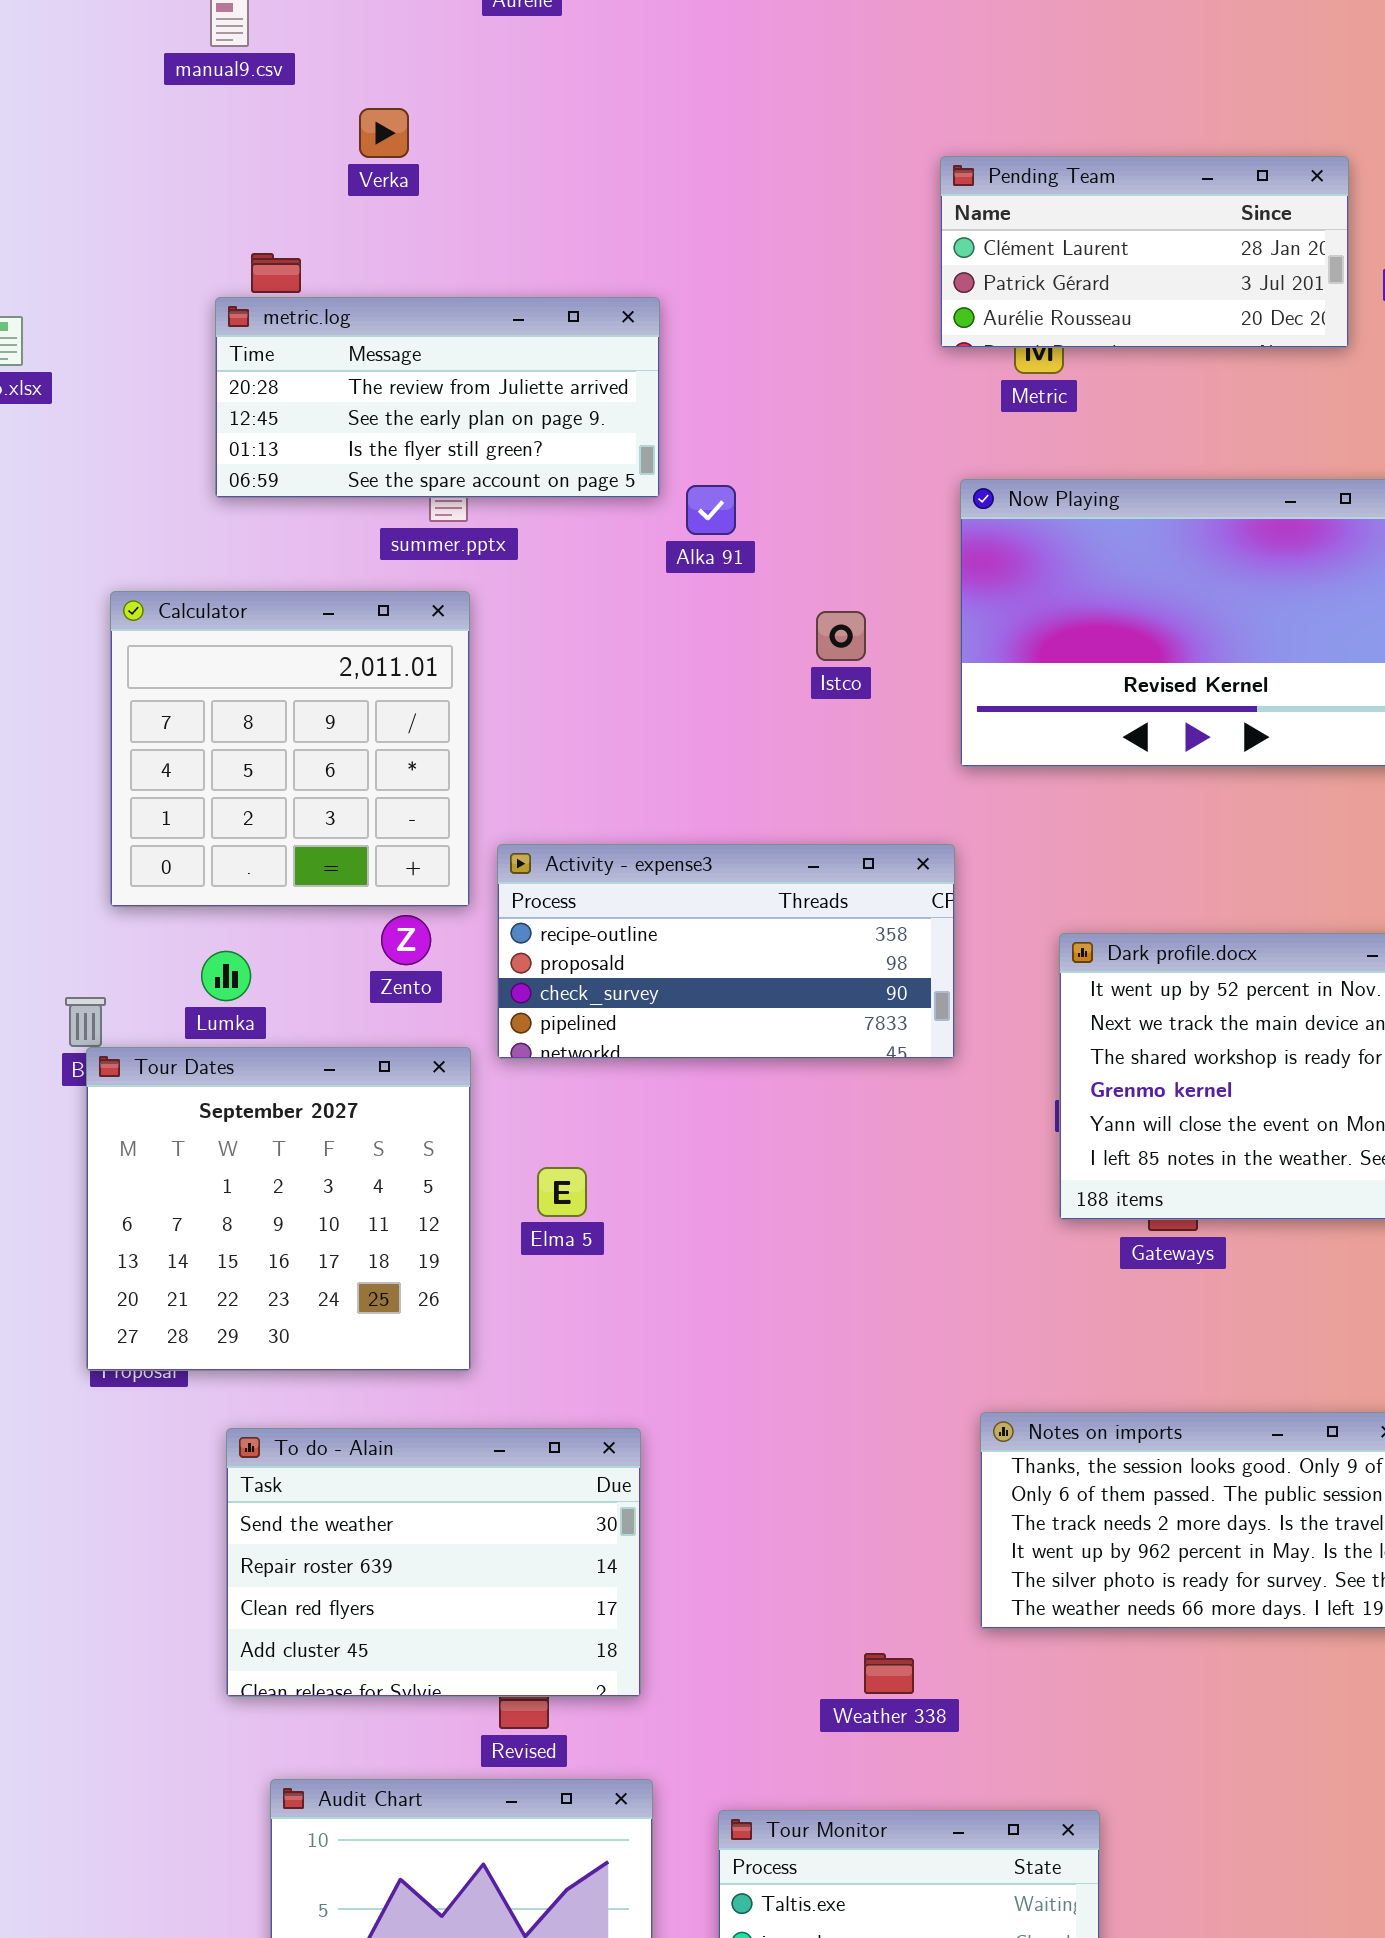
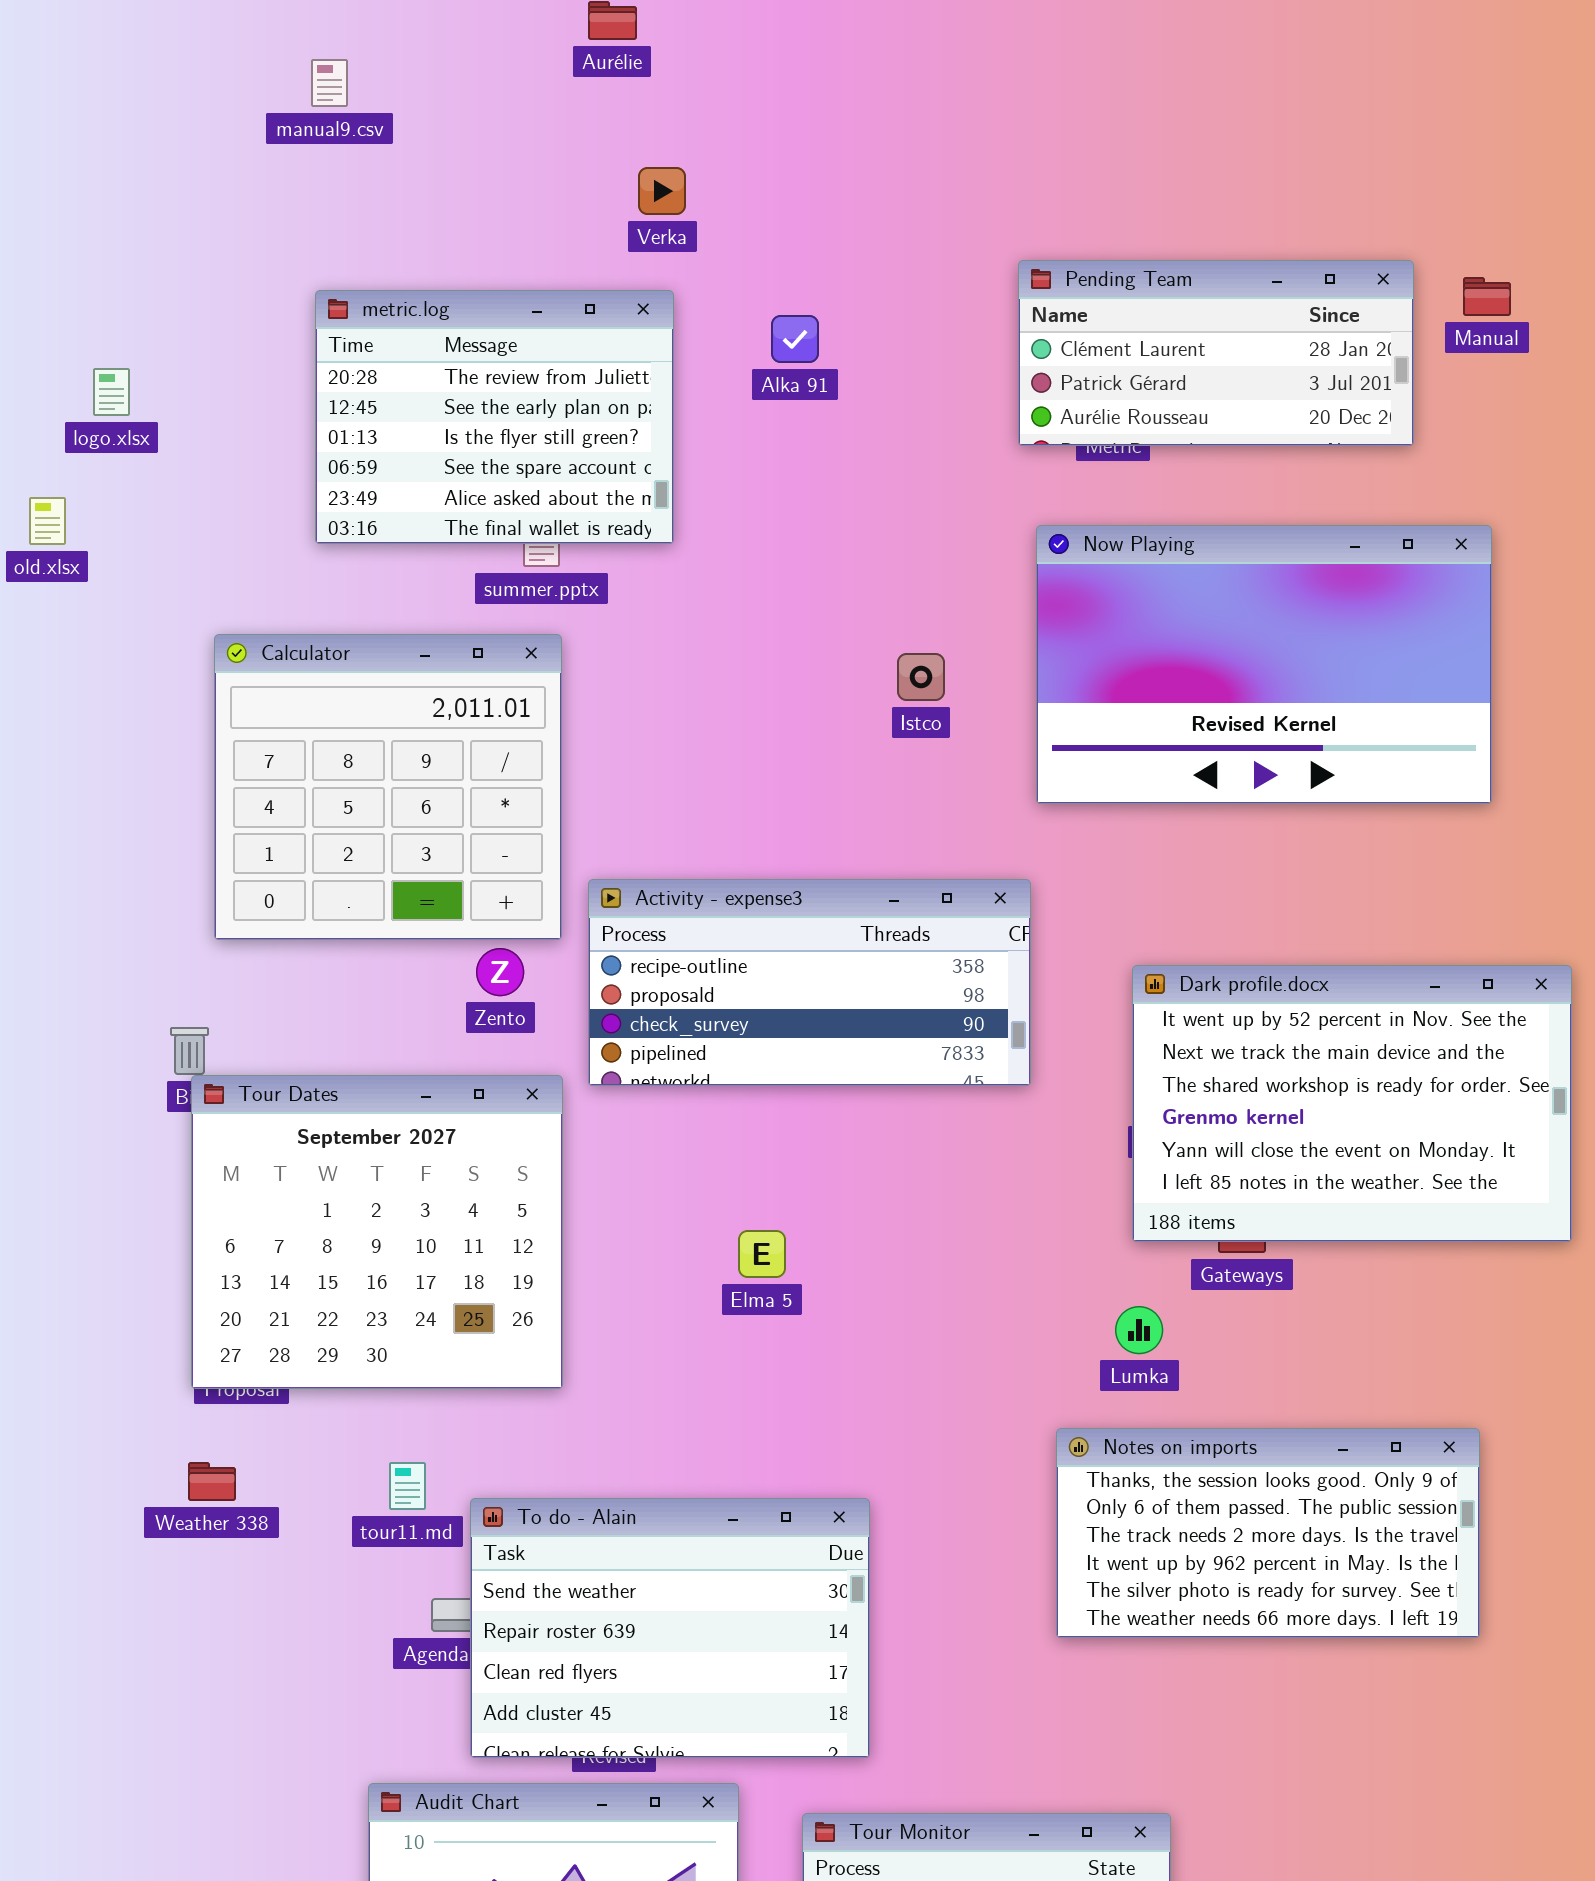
Verka: [359,108,409,158] -> [638,167,686,215], moved
Pending Team: [940,156,1349,348] -> [1018,260,1414,446], moved
metric.log: [215,297,660,498] -> [315,290,674,544], resized
Alka 91: [686,485,736,535] -> [771,315,819,363], moved
Lumka: [201,951,251,1001] -> [1115,1306,1163,1354], moved
Elma 5: [537,1167,587,1217] -> [738,1230,786,1278], moved
To do - Alain: [226,1428,641,1697] -> [470,1498,870,1758], moved
Weather 338: [864,1653,914,1694] -> [188,1462,236,1501], moved

